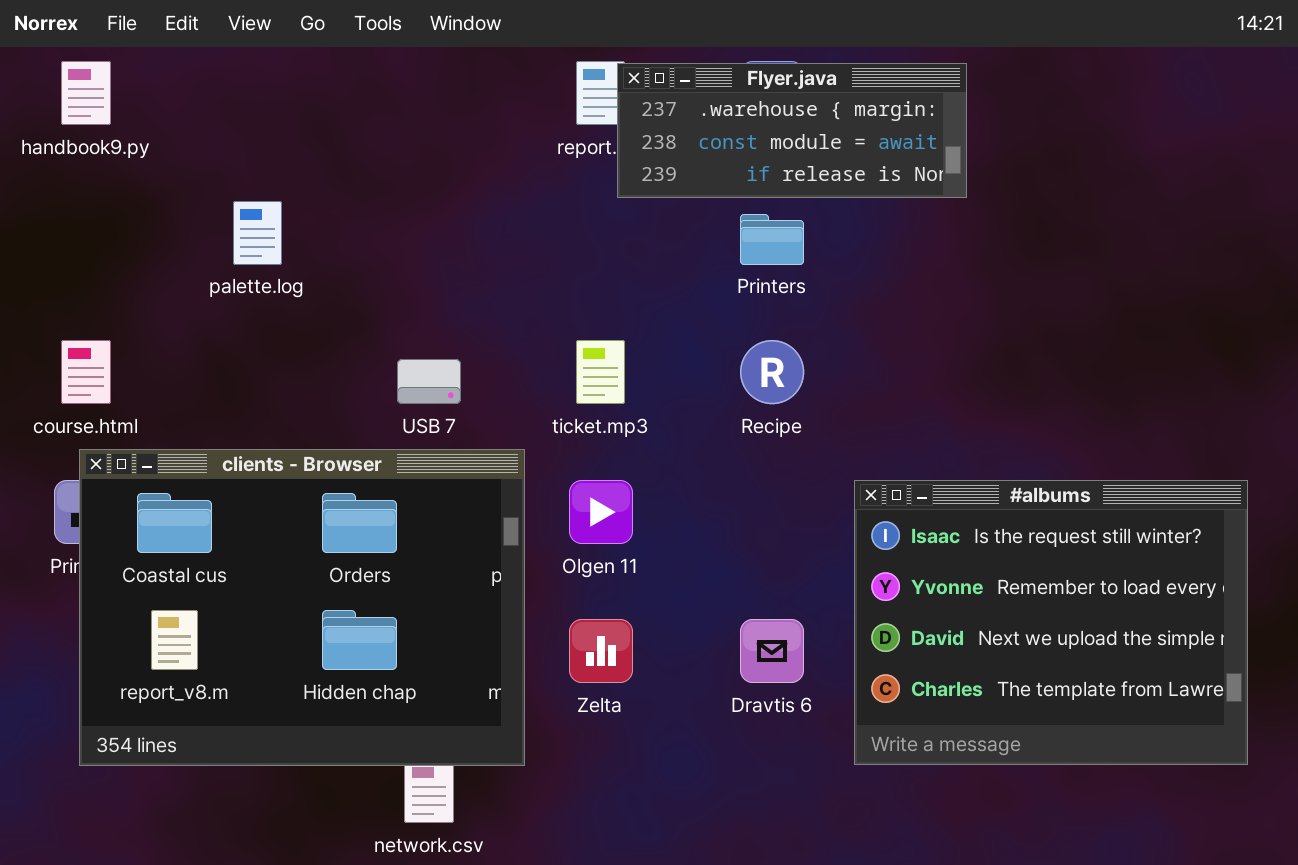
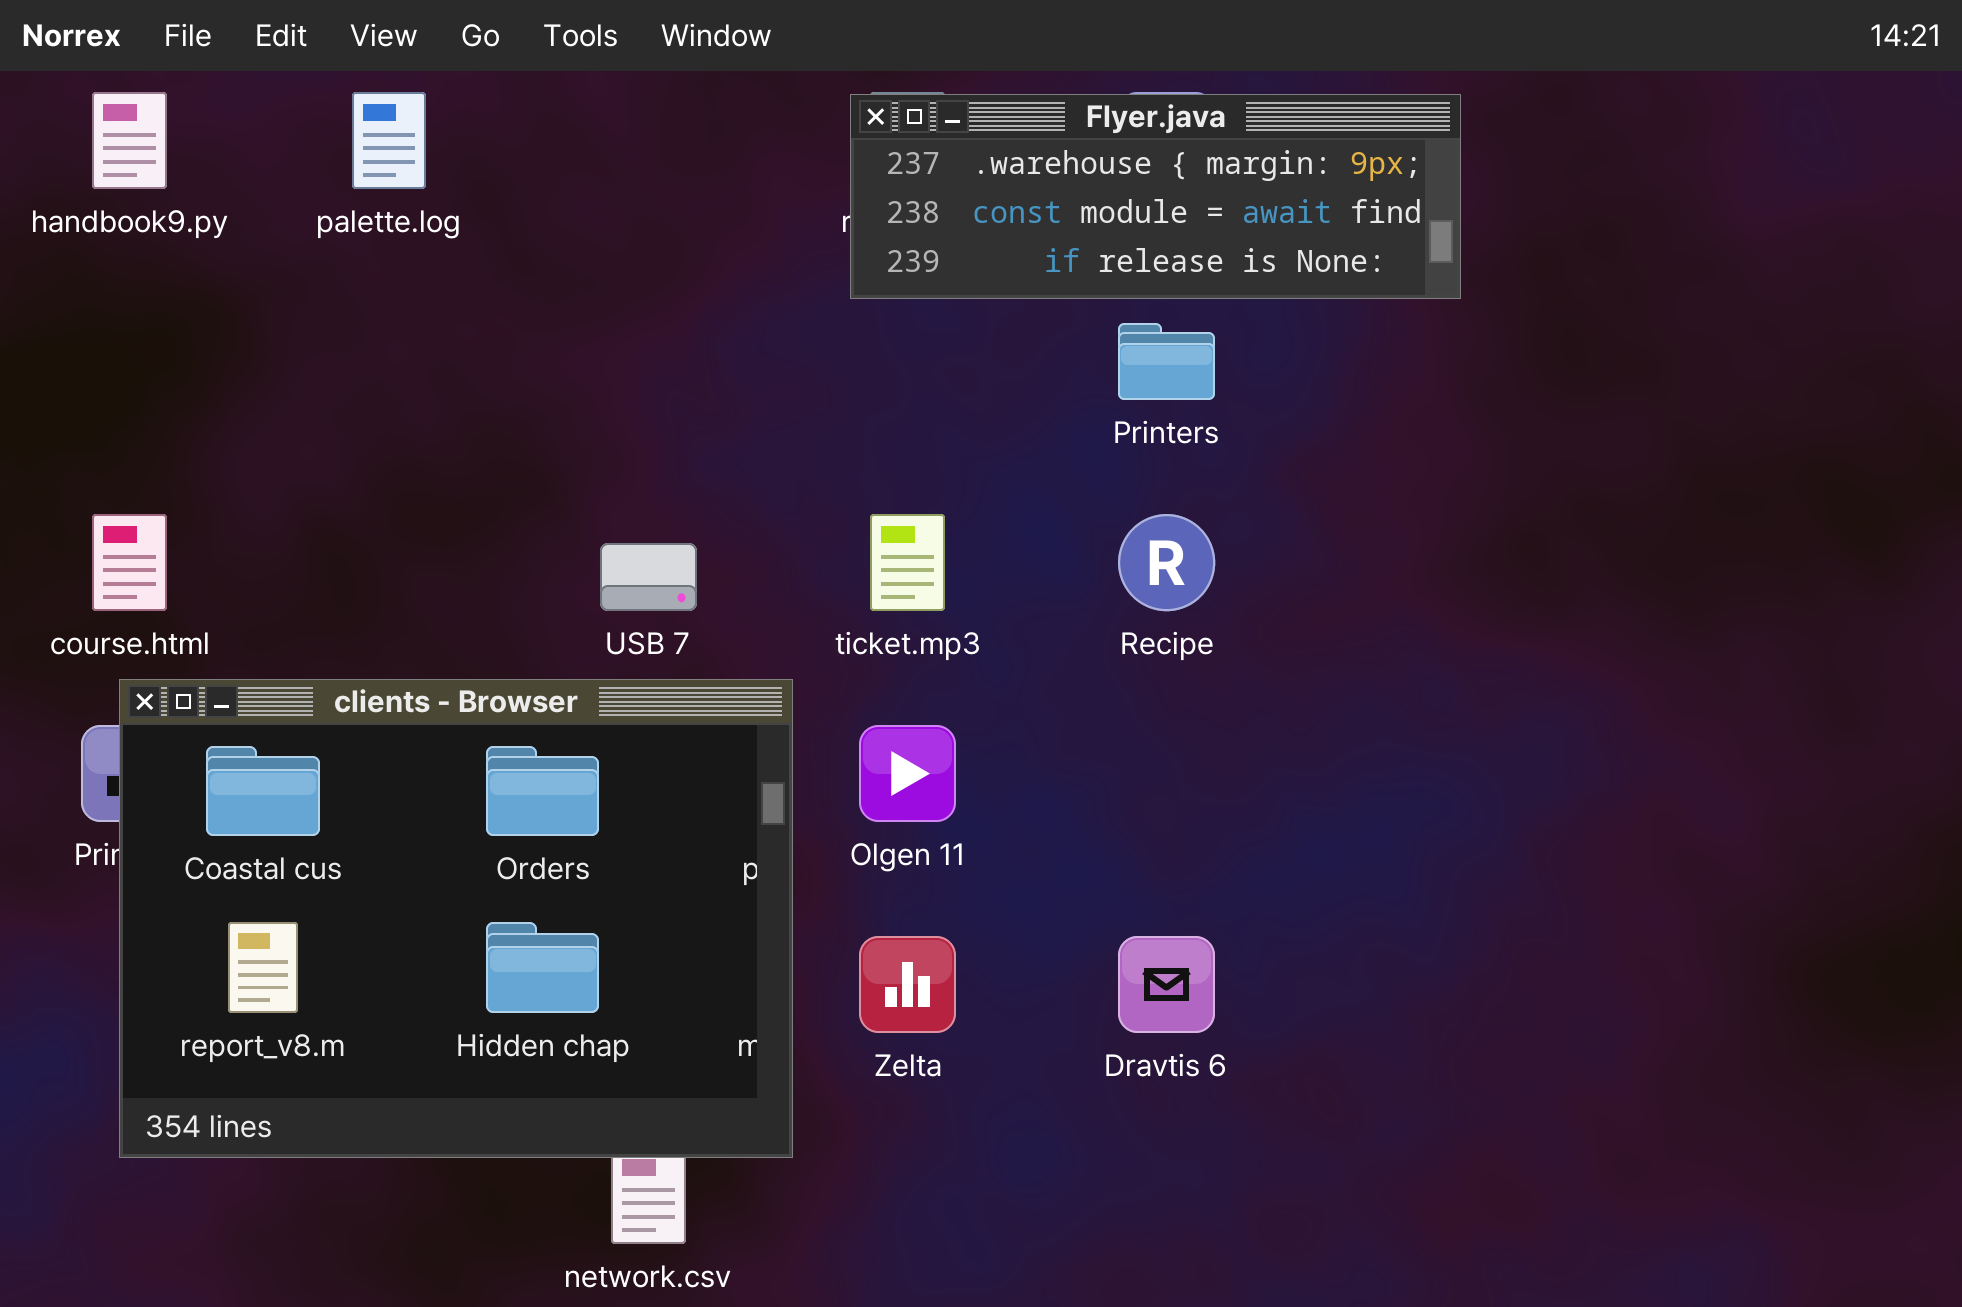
Flyer.java: [617,63,967,198] -> [850,94,1461,299], resized
palette.log: [233,201,282,265] -> [352,92,426,189], moved
#albums: [854,480,1248,765] -> none, closed

